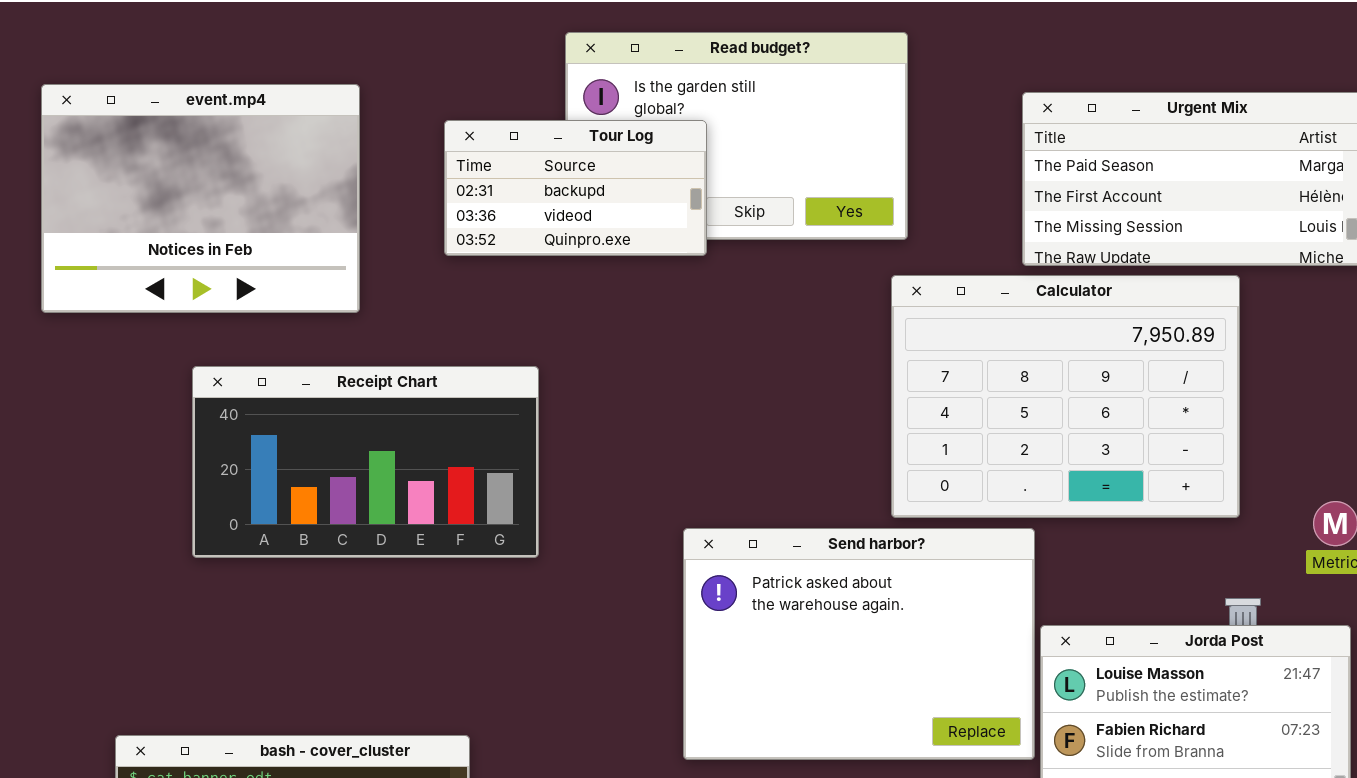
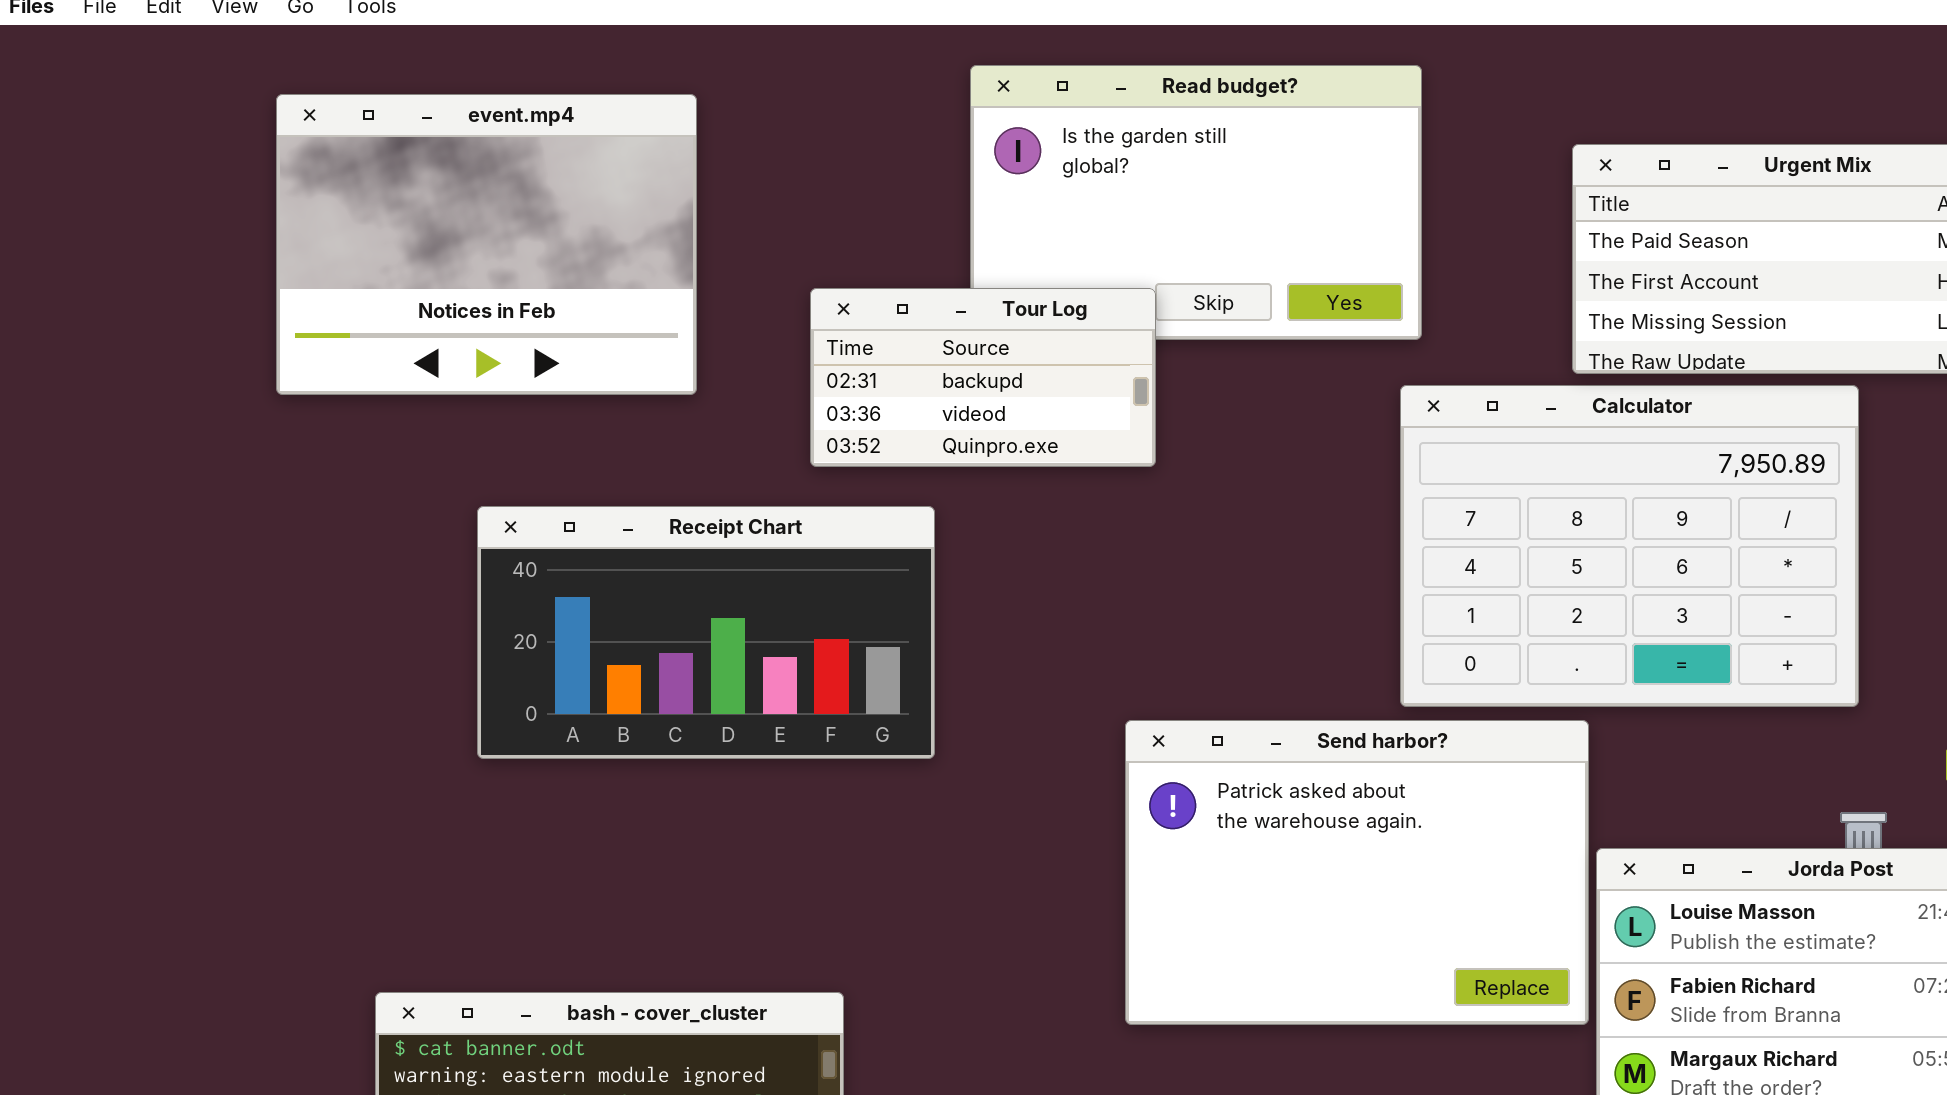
event.mp4: [41,84,360,313] -> [276,94,697,395], moved
Tour Log: [444,120,707,256] -> [810,288,1156,467], moved

